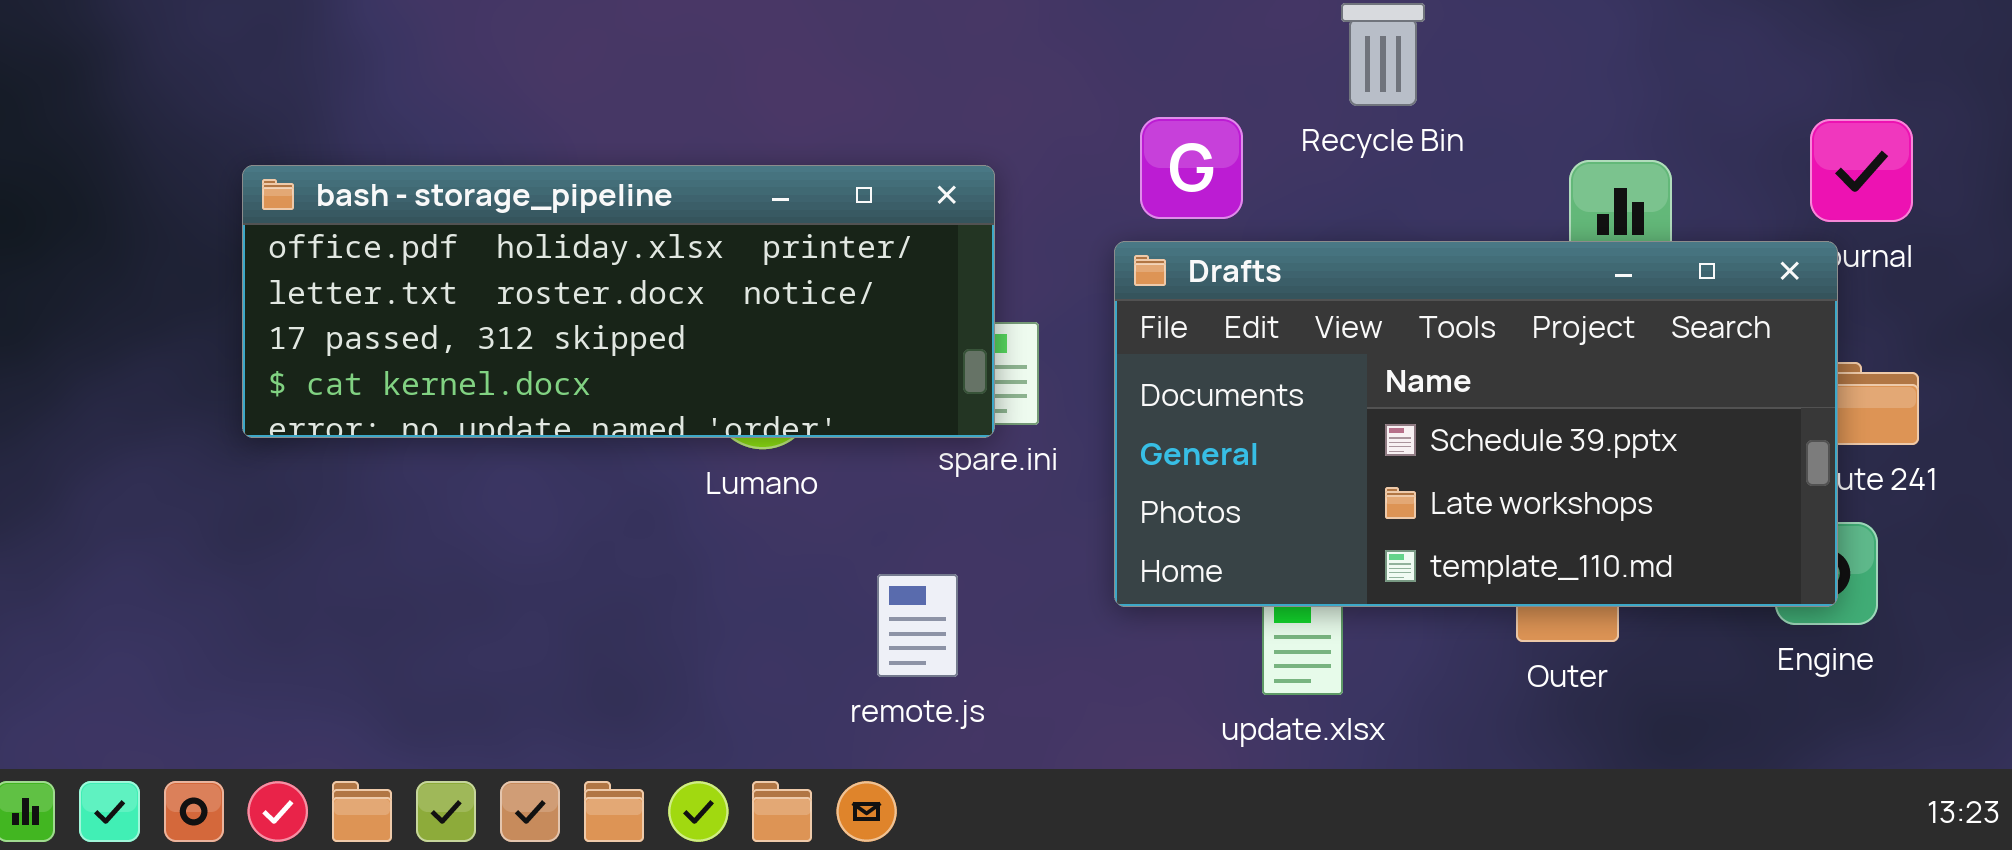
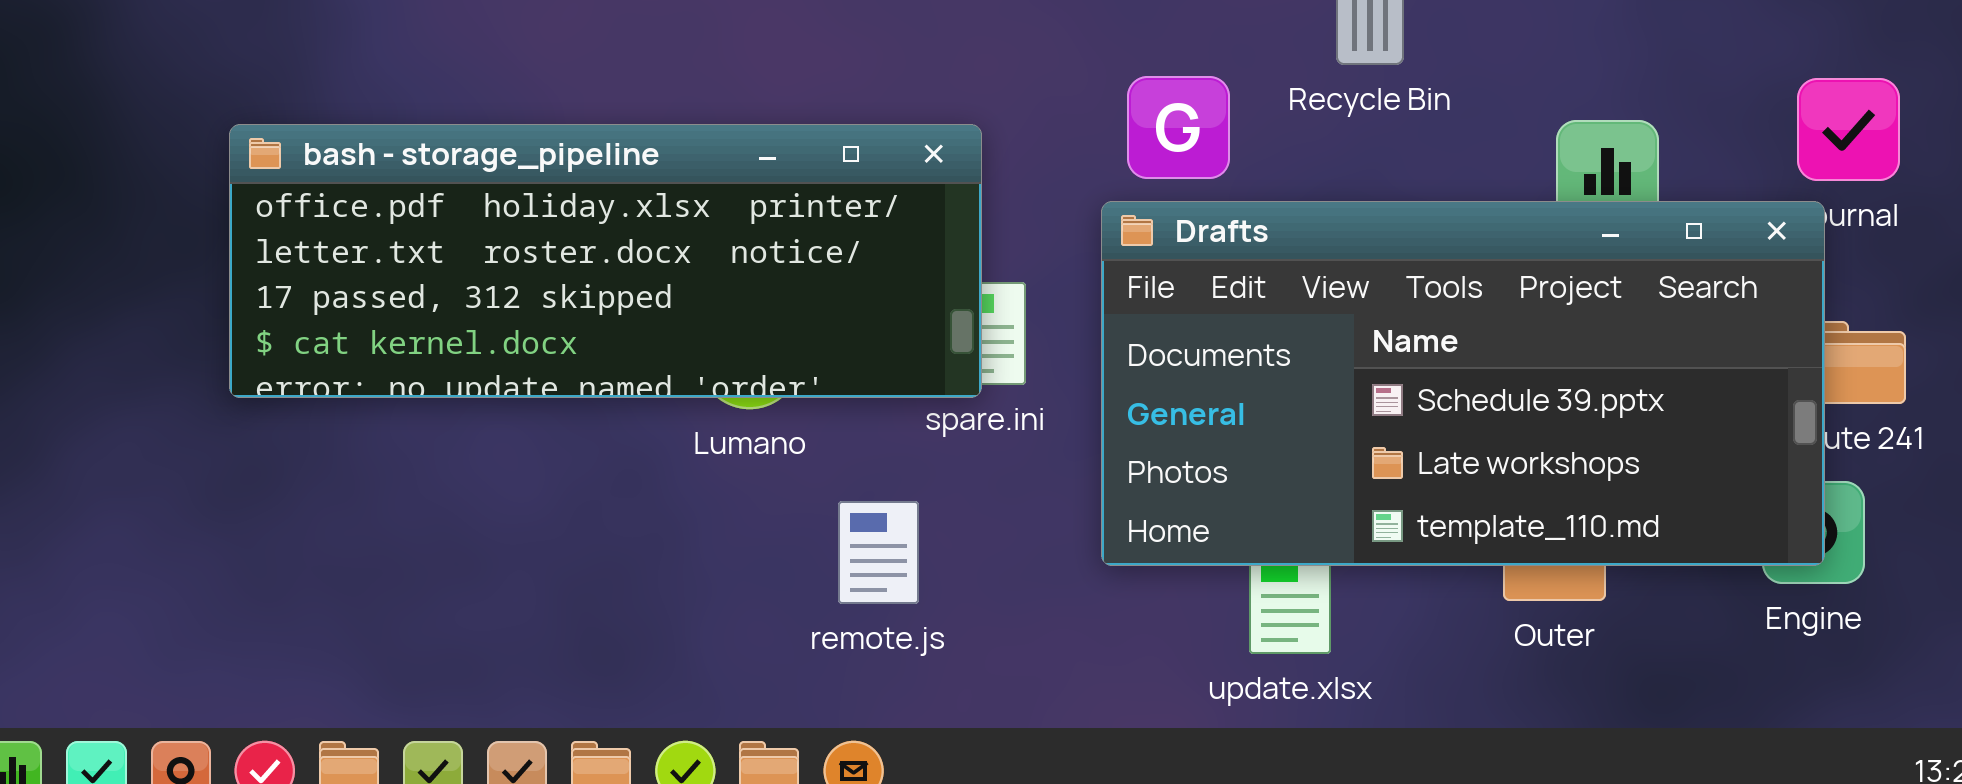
remote.js: [877,574,958,677] -> [838,501,919,604], moved

